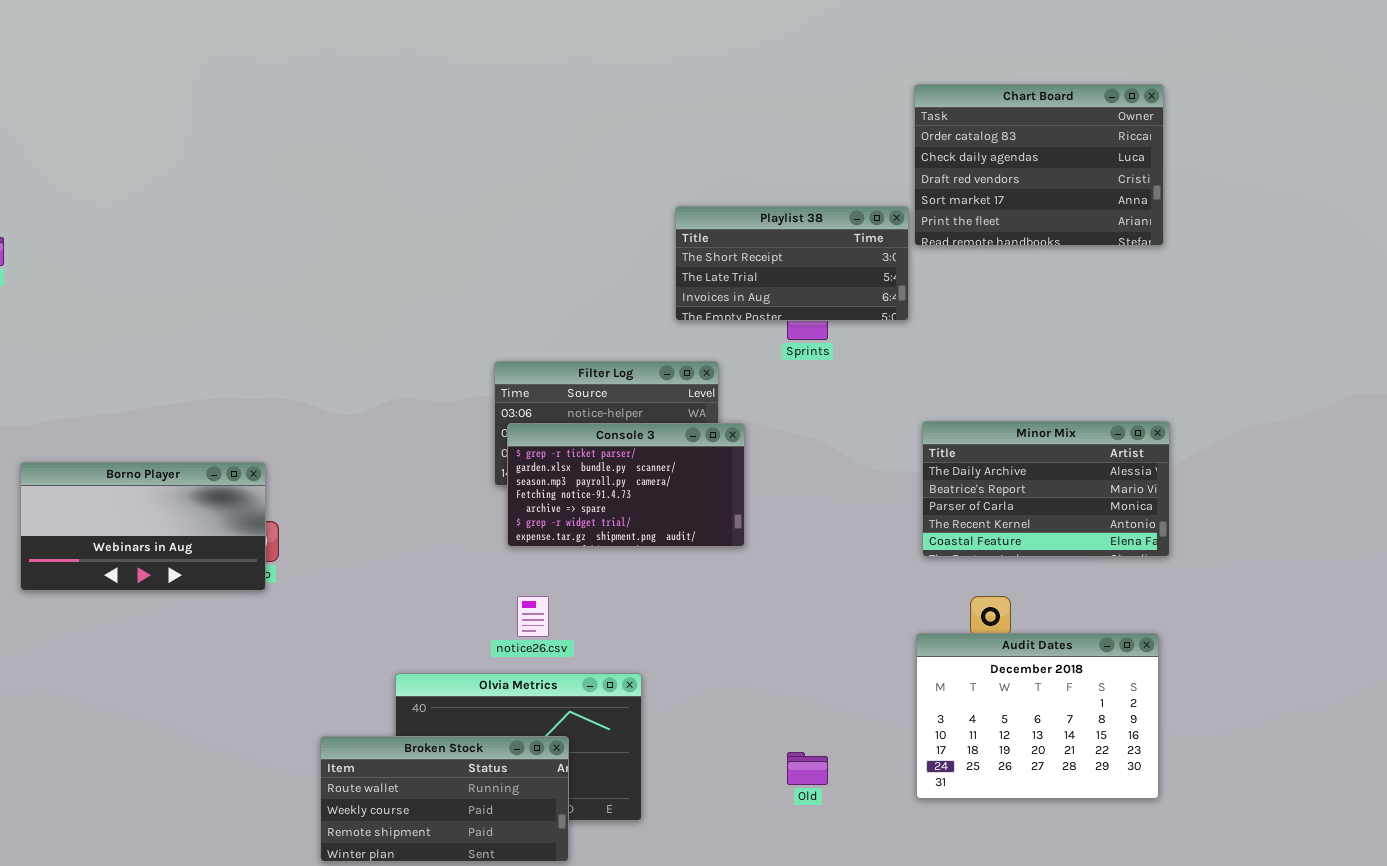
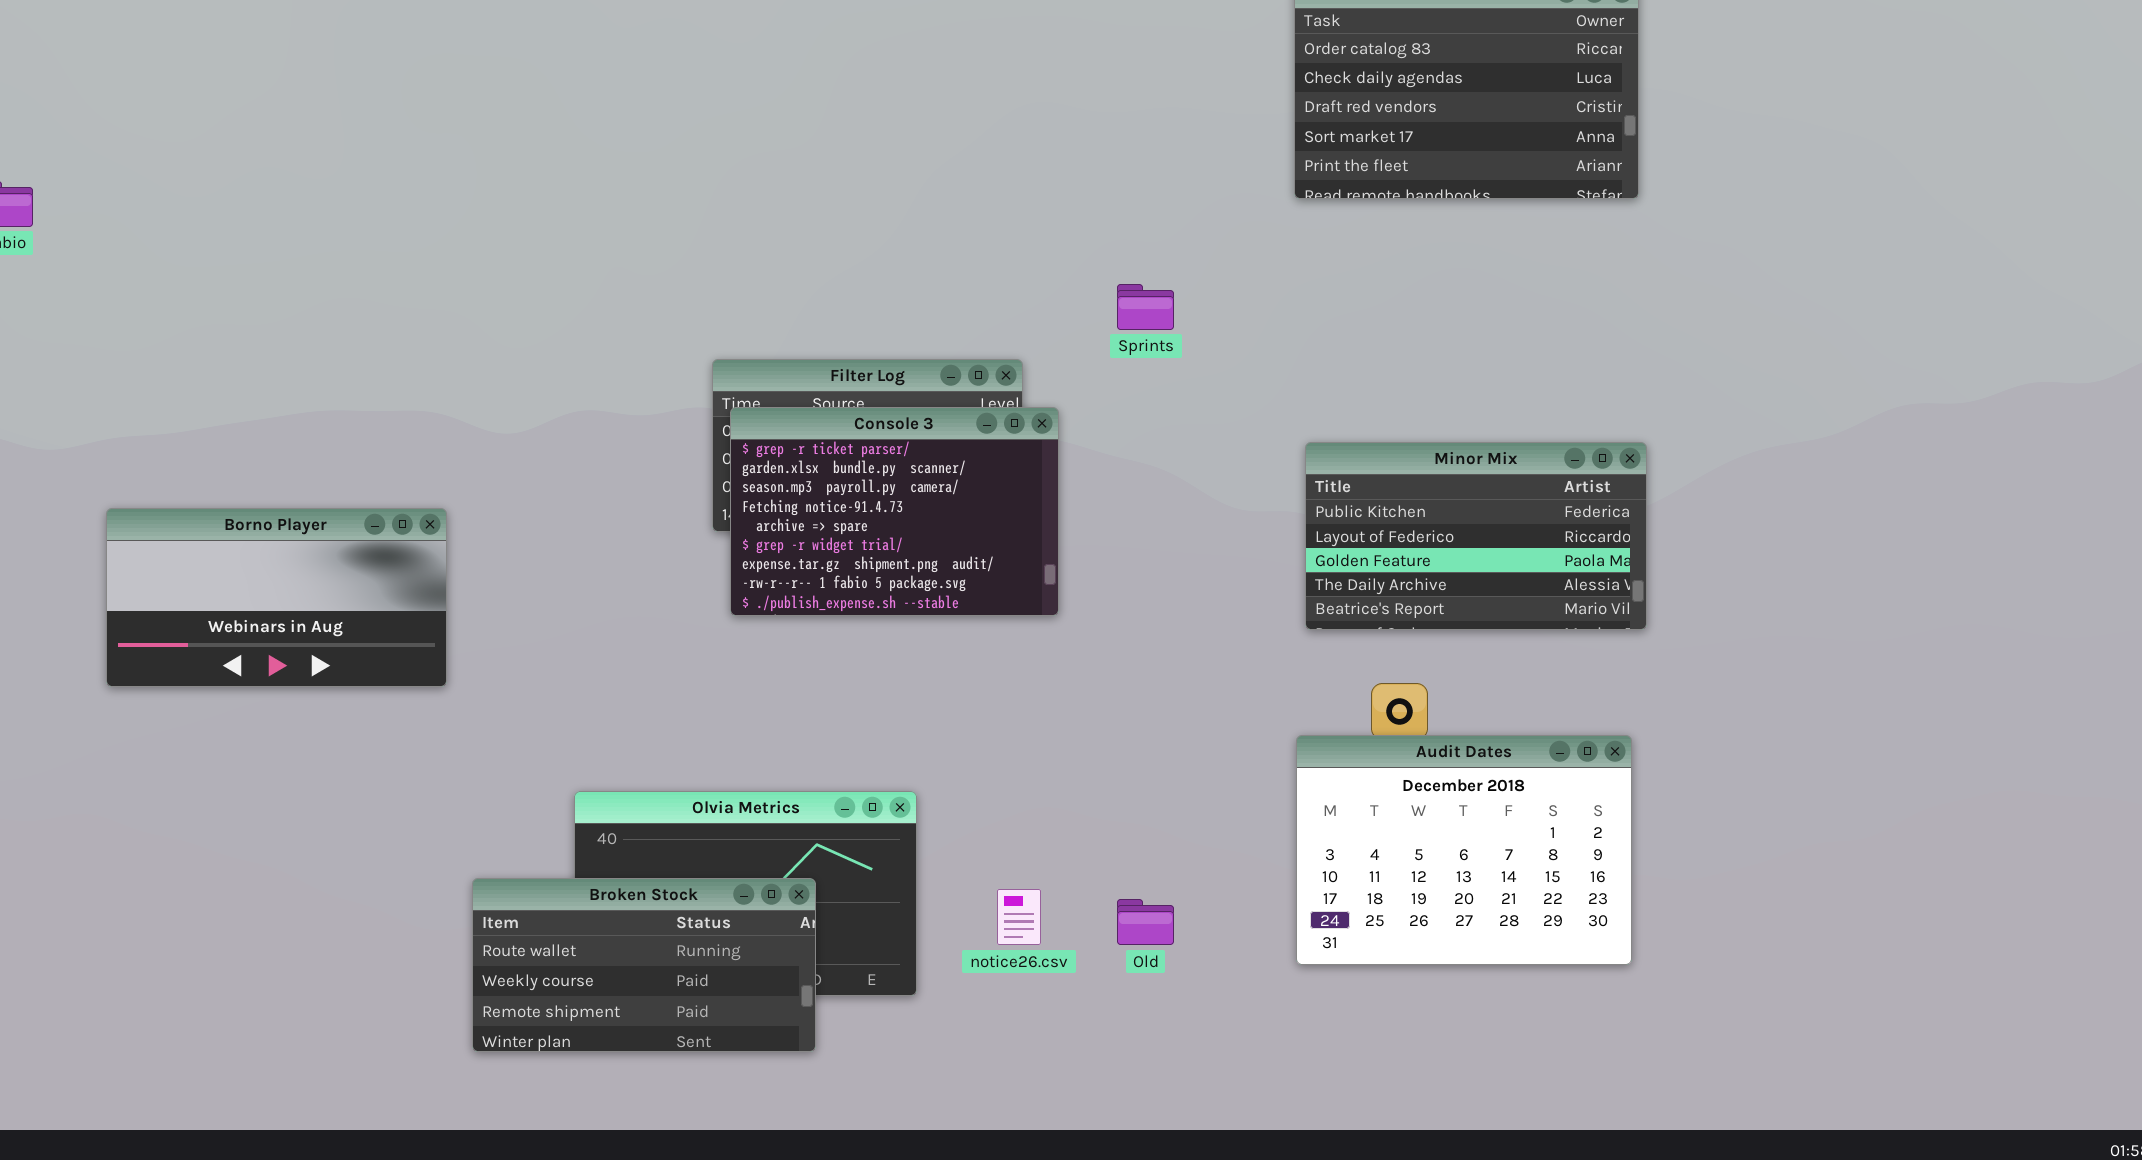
Playlist 38: [675,206,909,321] -> none, closed
Minor Mix: [922,421,1170,557] -> [1305,442,1647,630], scrolled up 3 rows
Console 3: [507,423,745,547] -> [730,407,1059,616], resized
Borno Player: [20,462,266,591] -> [106,508,447,687], moved
notice26.csv: [517,596,549,637] -> [997,889,1041,945], moved

